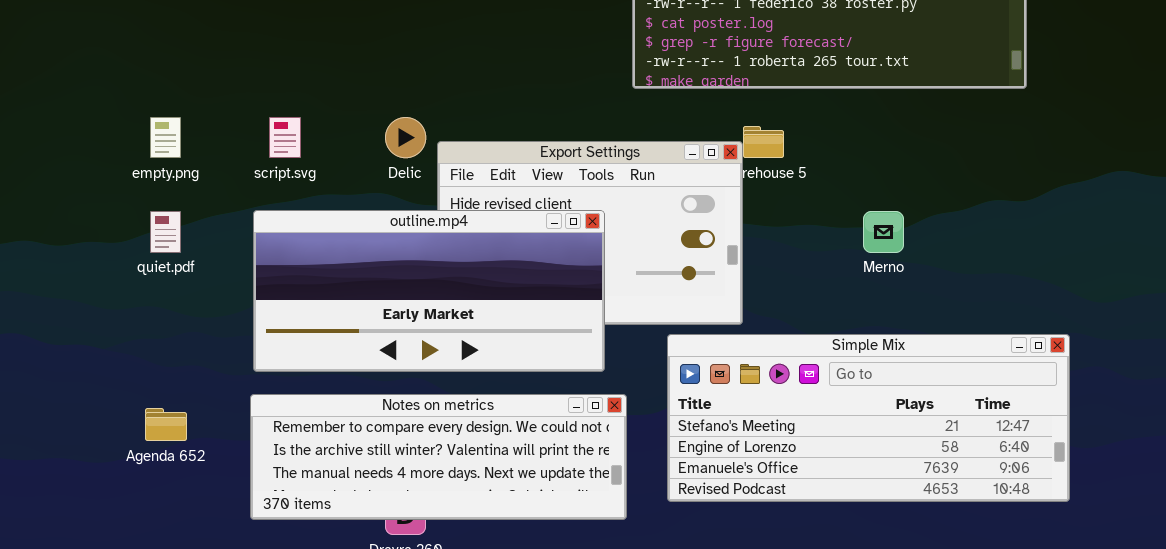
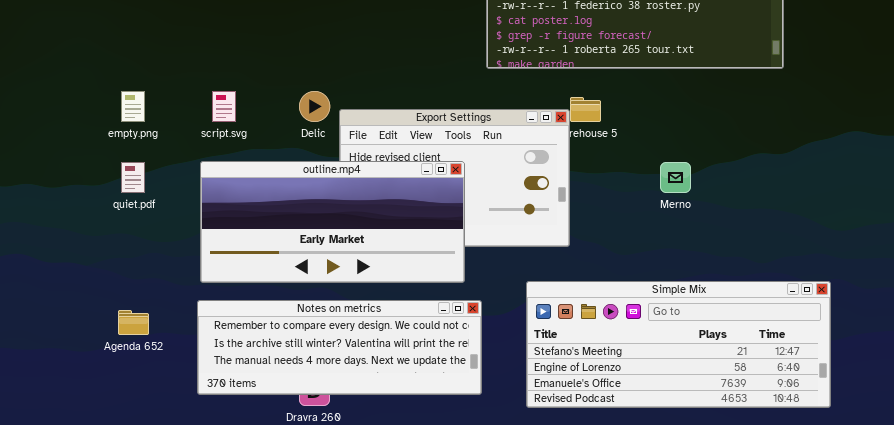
Simple Mix: [667,334,1070,502] -> [526,281,831,408], moved

